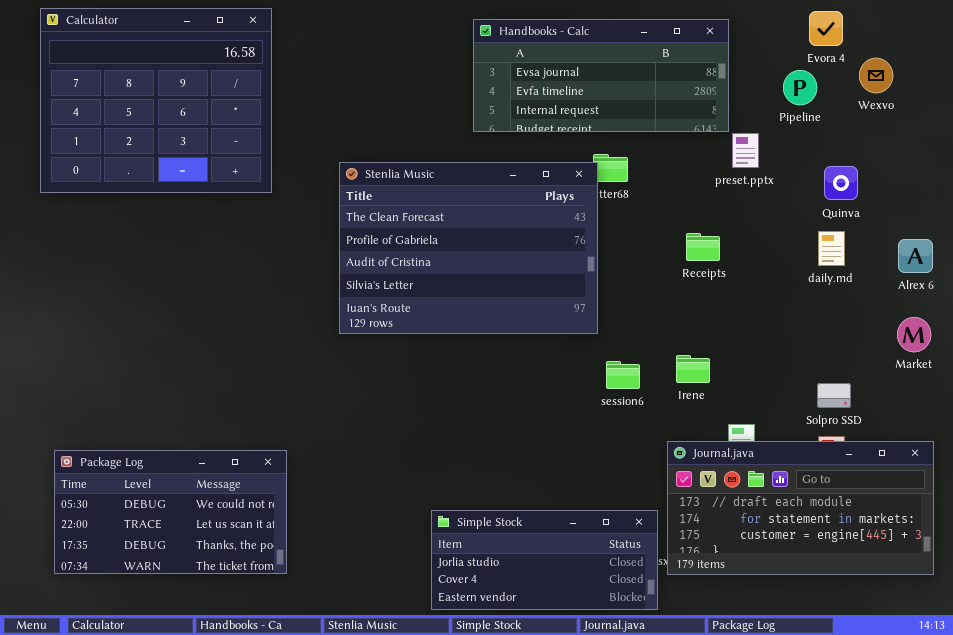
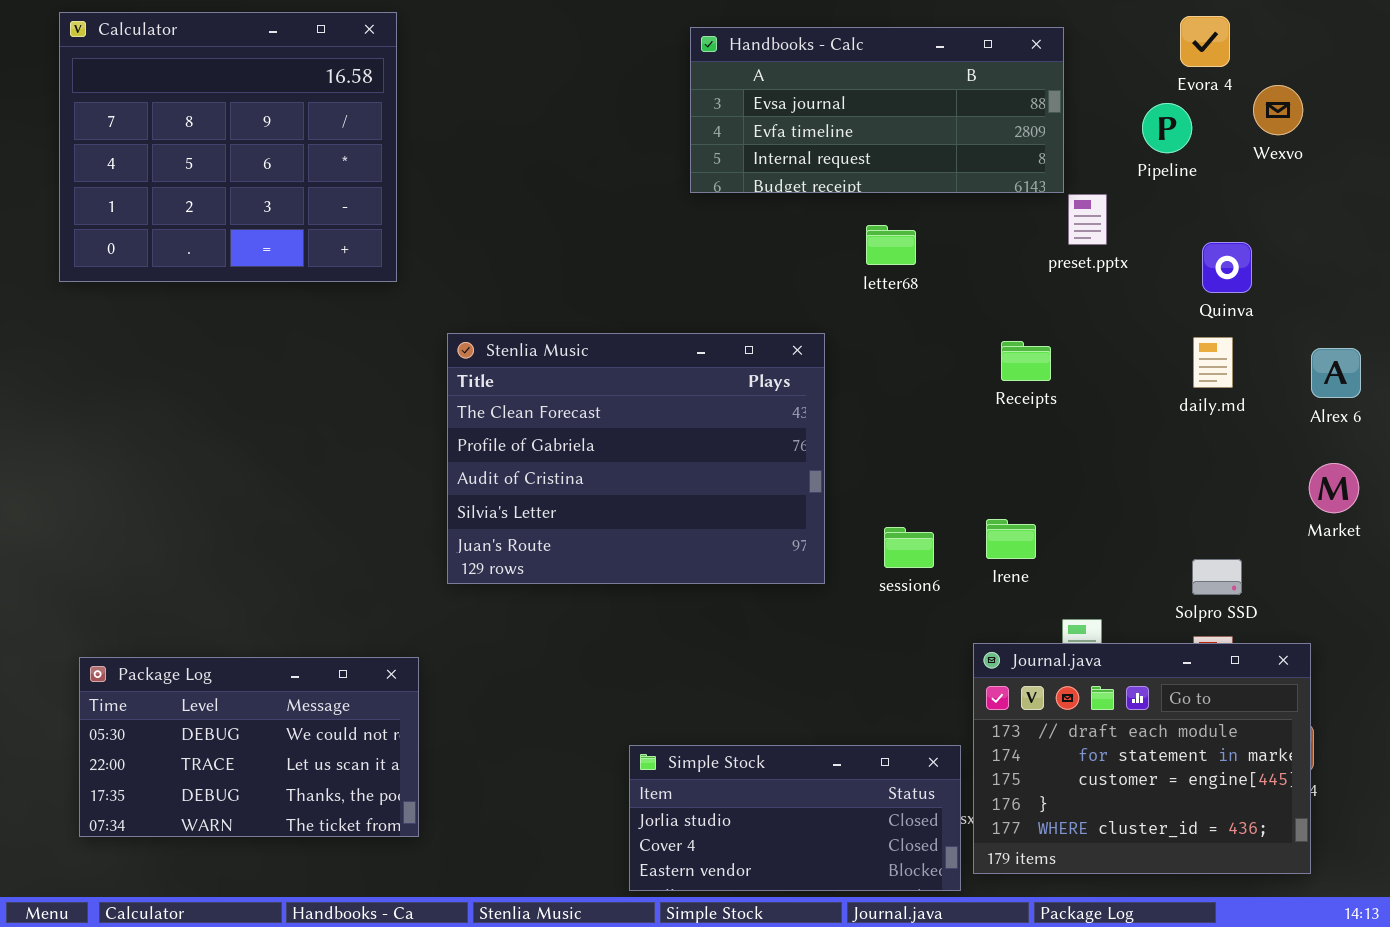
Stenlia Music: [339,162,598,334] -> [447,333,825,584], moved
Journal.java: [667,441,934,575] -> [973,643,1311,874], resized

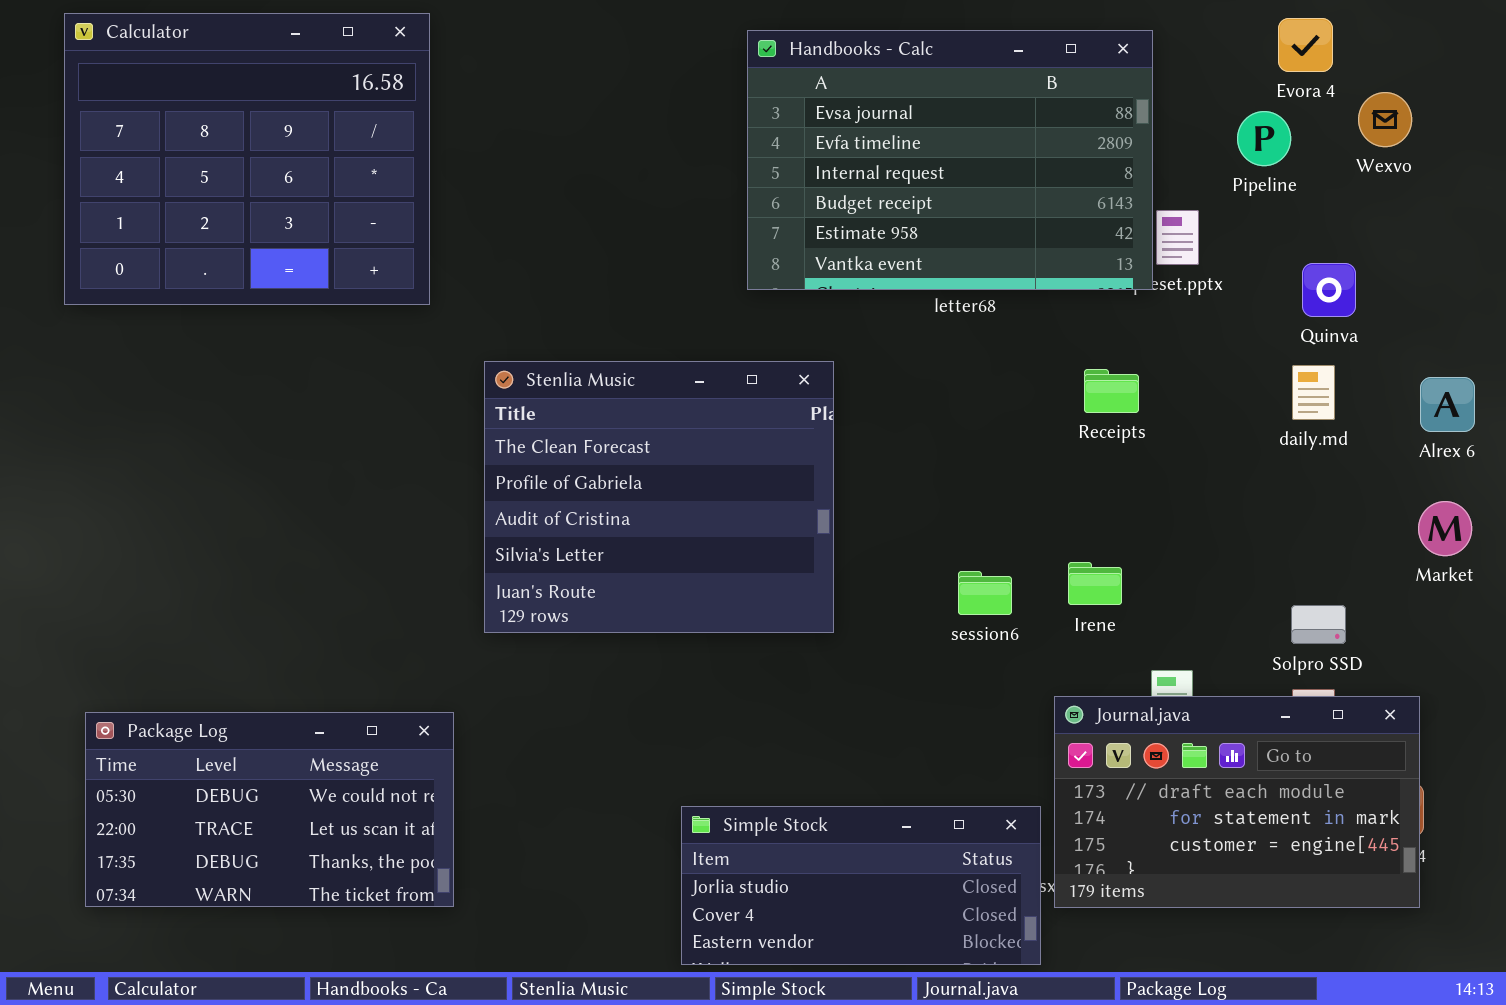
Handbooks - Calc: [690,27,1064,193] -> [747,30,1153,290], resized
Stenlia Music: [447,333,825,584] -> [484,361,834,633], resized
Journal.java: [973,643,1311,874] -> [1054,696,1420,908], resized

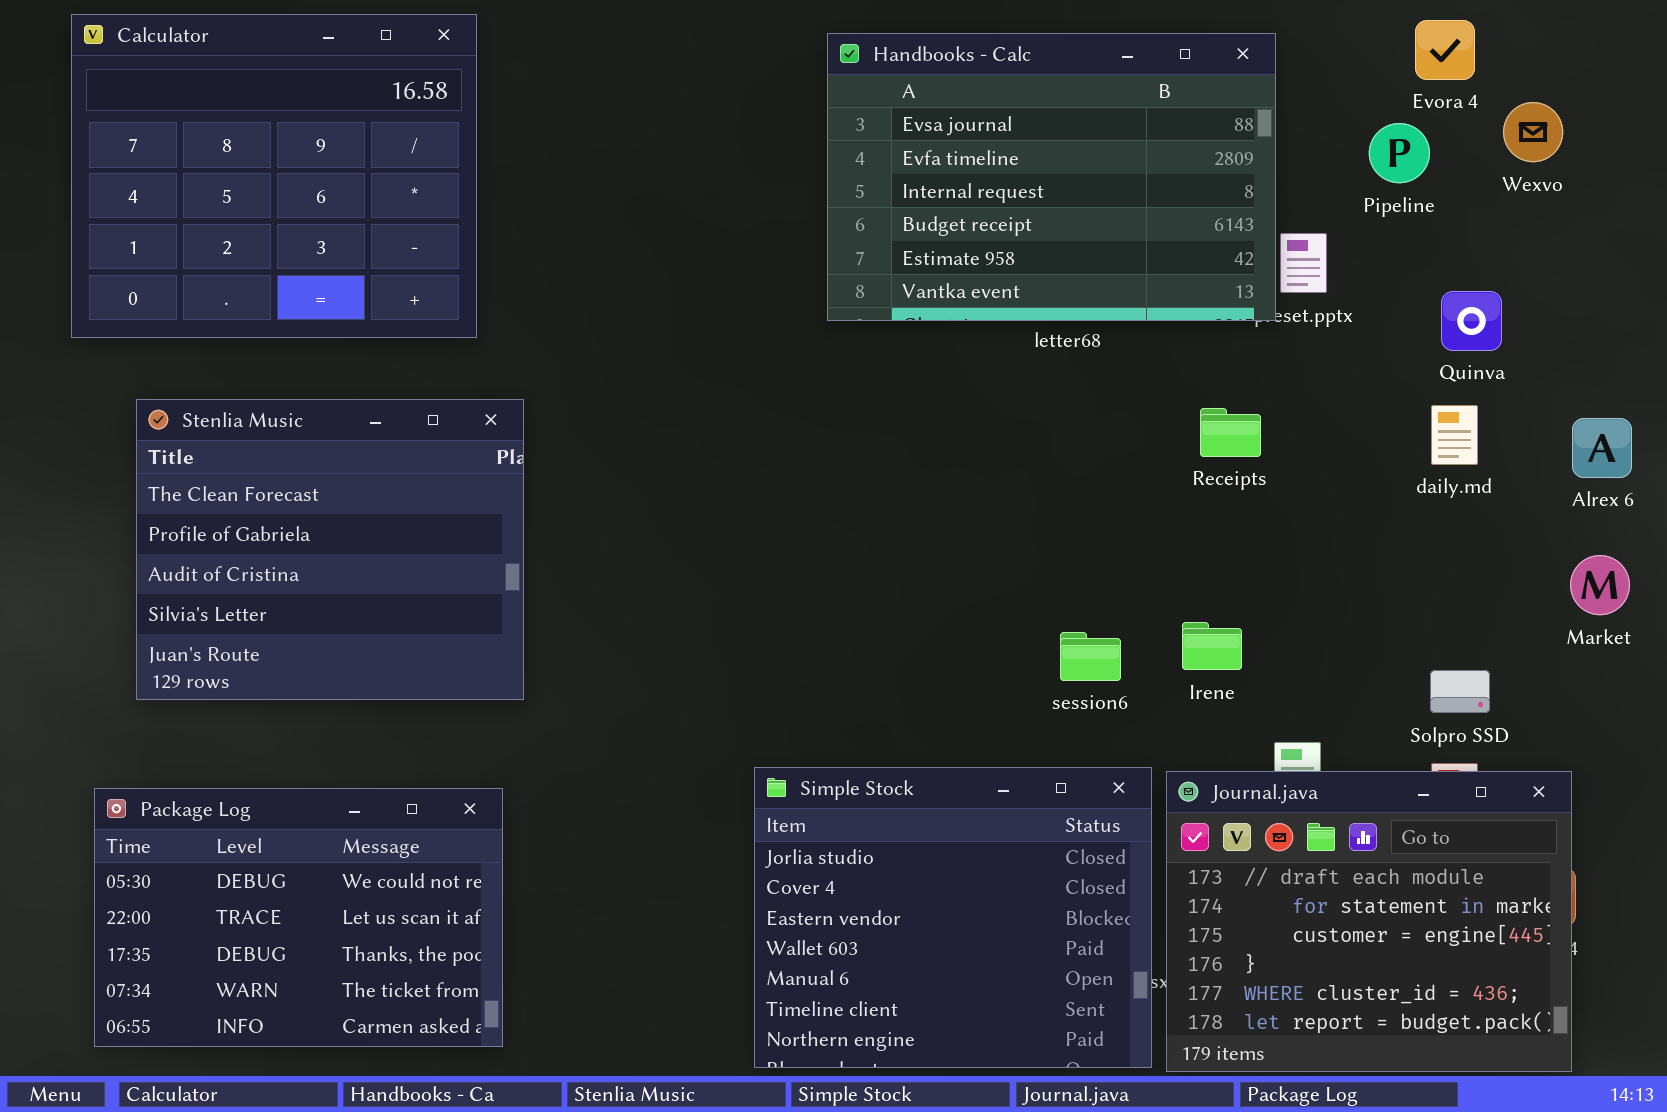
Stenlia Music: [484,361,834,633] -> [136,399,524,700], moved
Journal.java: [1054,696,1420,908] -> [1166,771,1572,1072], resized
Package Log: [85,712,454,907] -> [94,788,503,1047], resized
Simple Stock: [681,806,1041,965] -> [754,767,1152,1068], resized

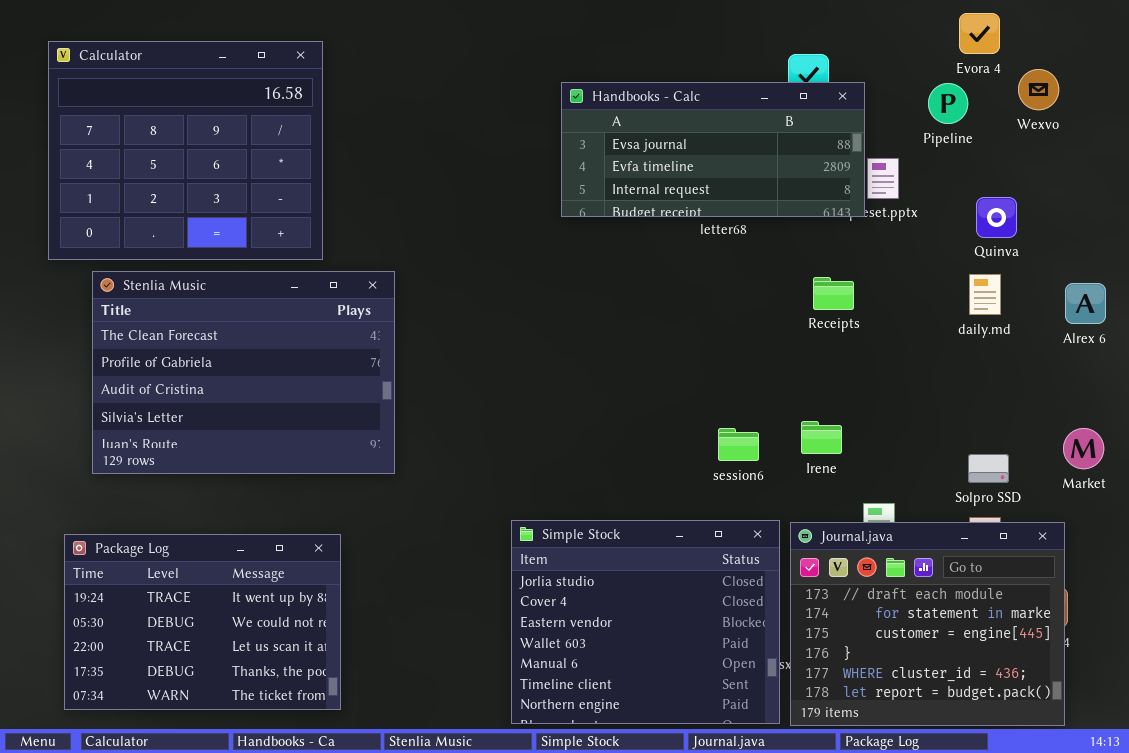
Calculator: [71,14,477,338] -> [48,41,323,260], moved
Handbooks - Calc: [827,33,1276,321] -> [561,82,865,217], resized
Stenlia Music: [136,399,524,700] -> [92,271,395,474], resized
Market: [1570,555,1630,615] -> [1063,428,1104,469], moved
Package Log: [94,788,503,1047] -> [64,534,341,710], scrolled up 1 row

